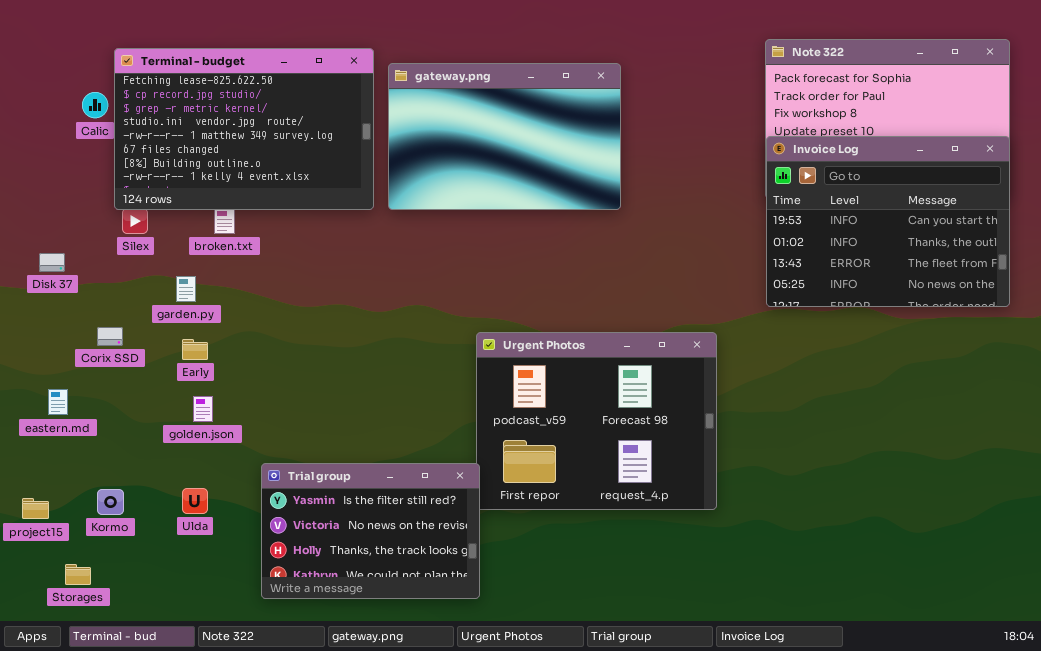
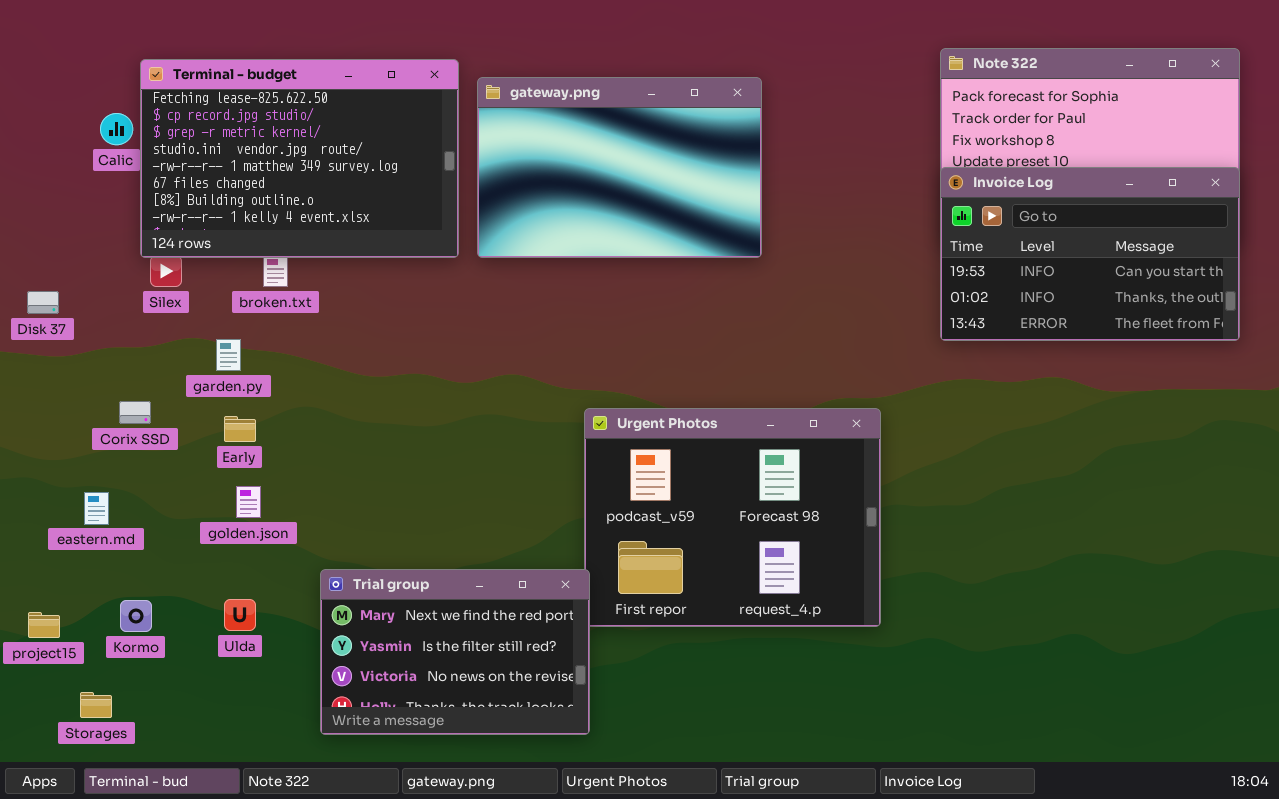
Invoice Log: [766,136,1010,307] -> [940,167,1240,341], resized
Disk 37: [39,253,65,272] -> [27,291,59,314], moved
eastern.md: [48,389,68,415] -> [84,492,109,525], moved
Trial group: [261,463,480,599] -> [320,569,590,735], scrolled up 1 row

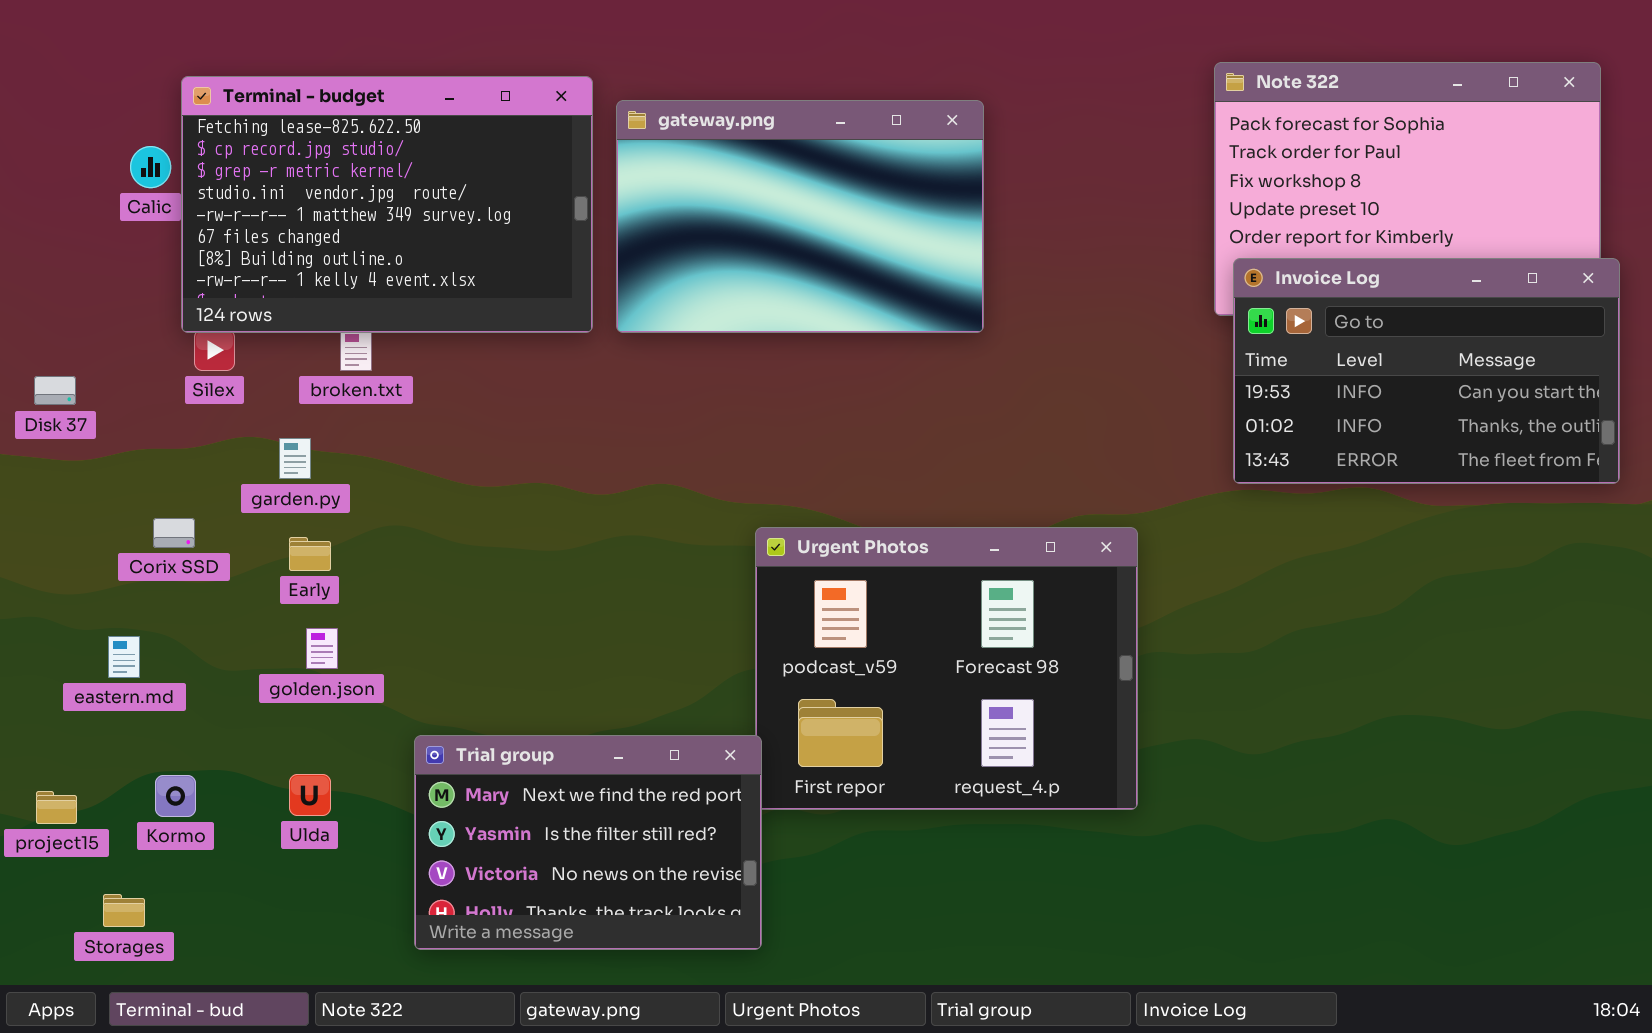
Invoice Log: [940,167,1240,341] -> [1233,258,1620,484], moved

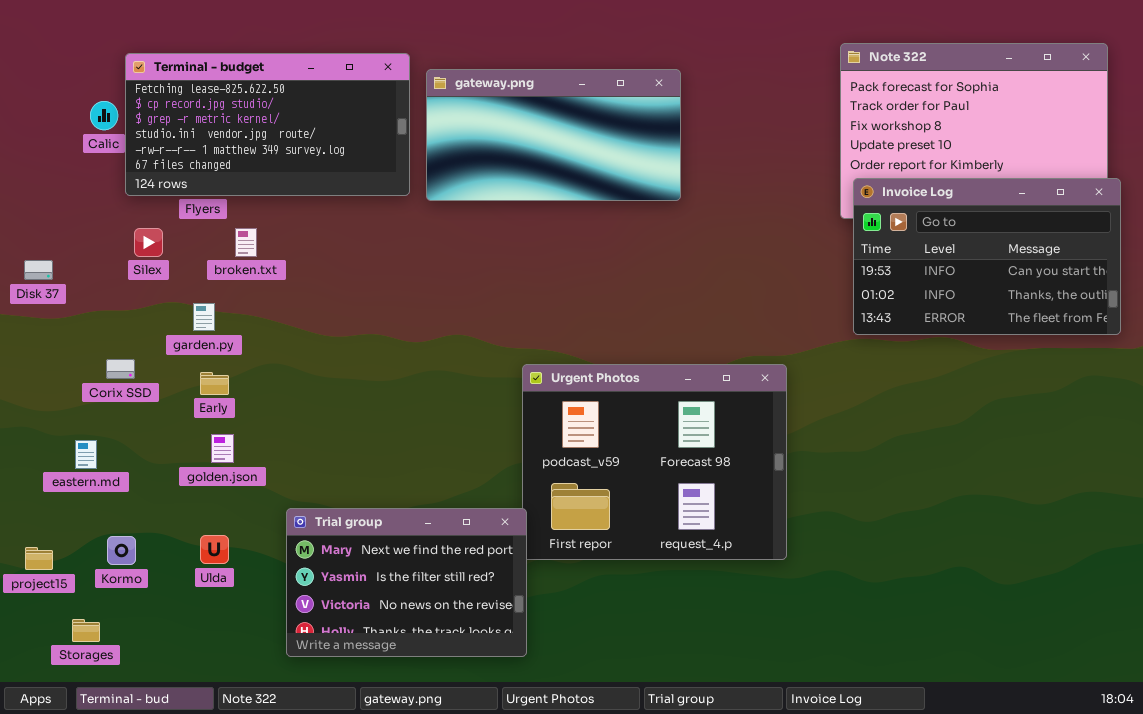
Terminal - budget: [181,76,593,333] -> [125,53,410,196], resized
gateway.png: [616,100,984,333] -> [426,69,681,201], resized

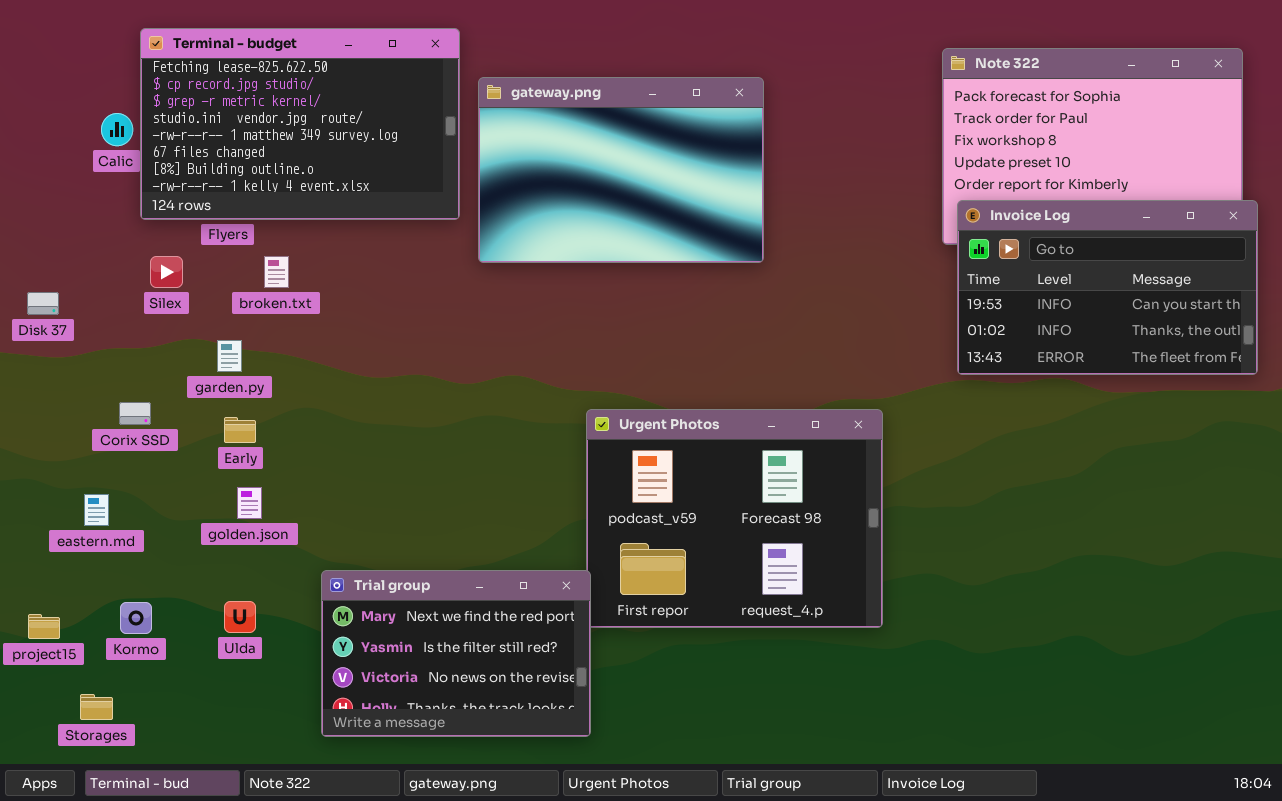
Terminal - budget: [125,53,410,196] -> [140,28,460,220], resized
gateway.png: [426,69,681,201] -> [478,77,764,263], resized

